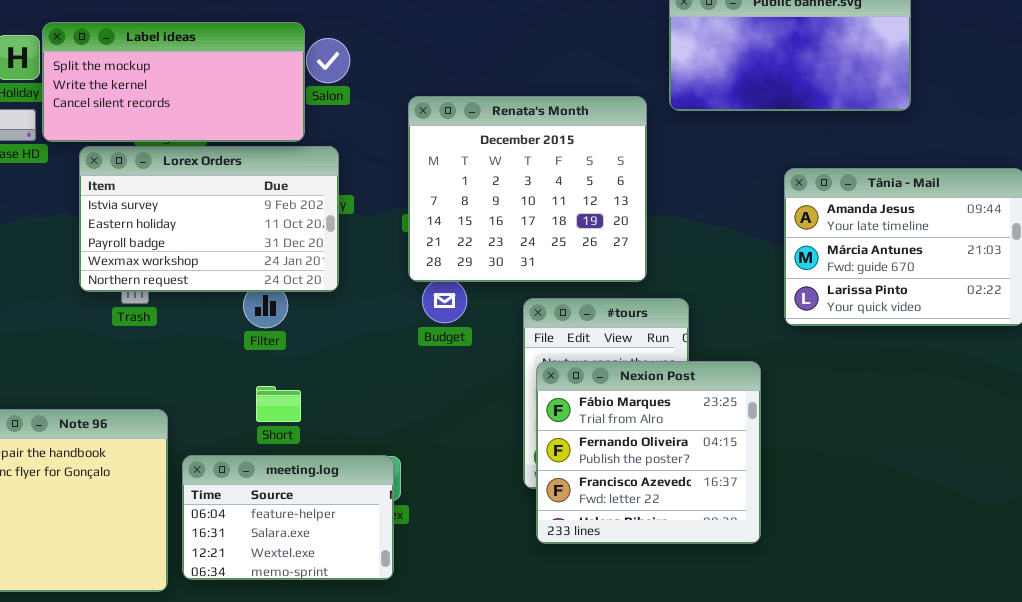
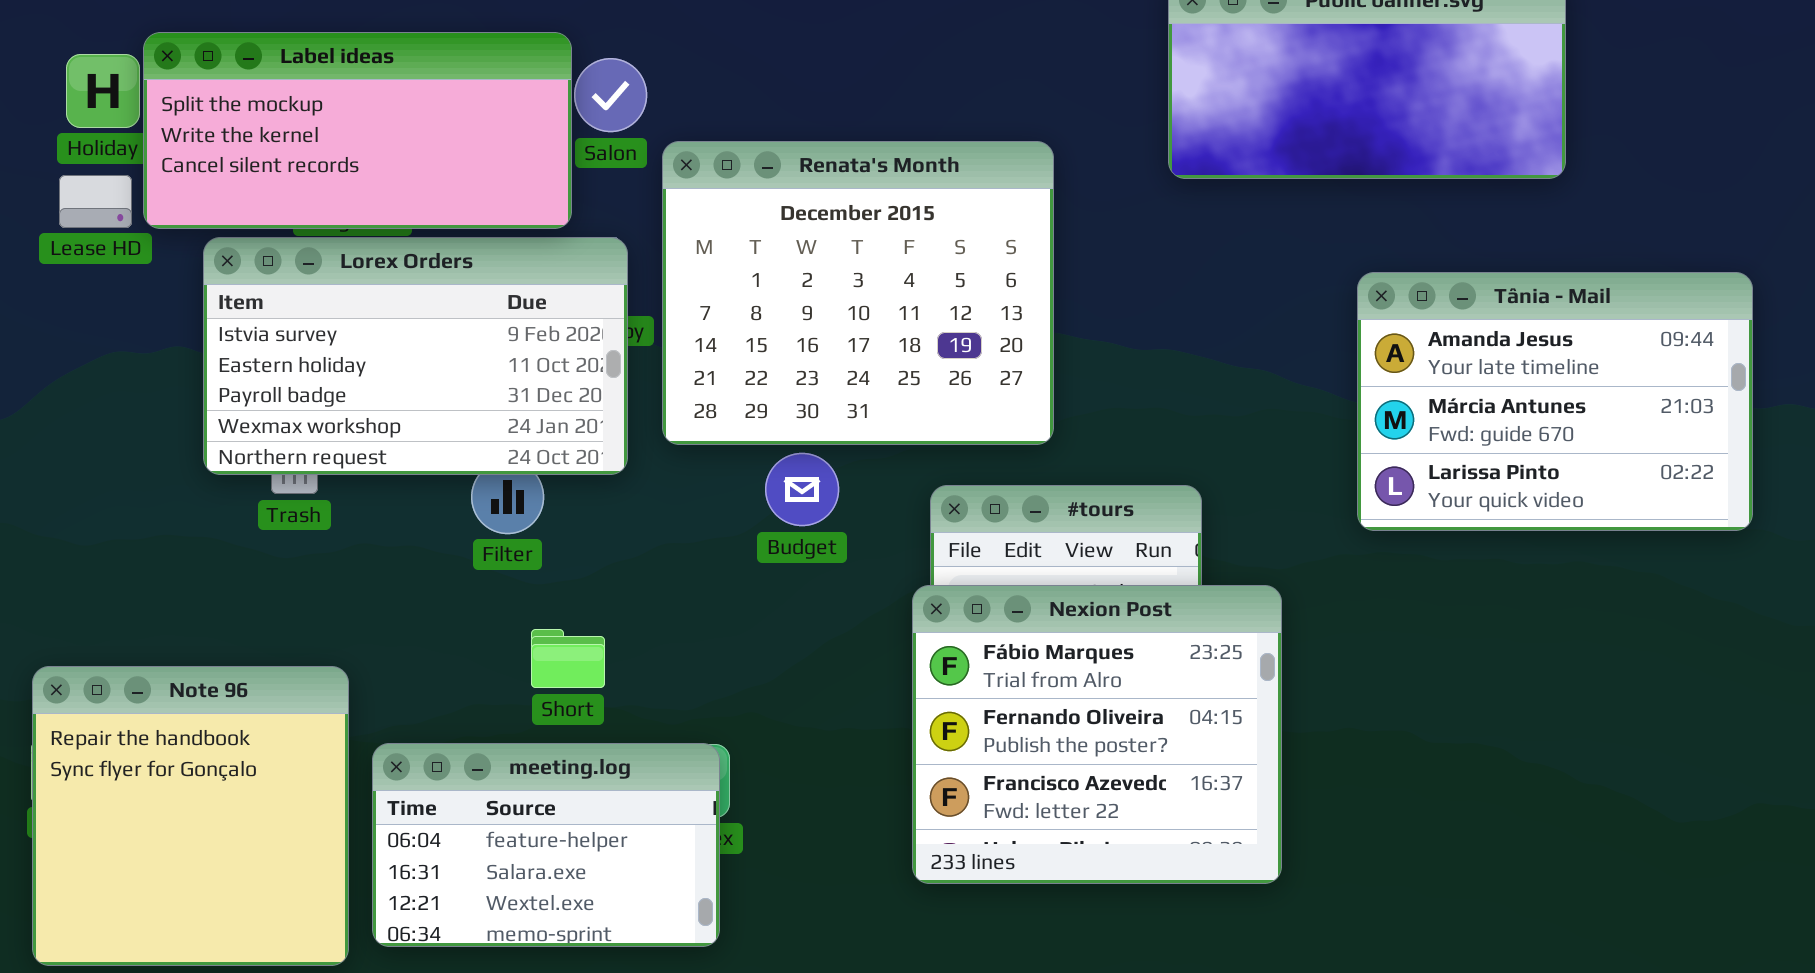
Renata's Month: [408,96,647,282] -> [662,141,1054,445], moved
Nexion Post: [536,361,761,544] -> [912,585,1282,884], moved
Short: [256,386,301,422] -> [531,629,605,688], moved

